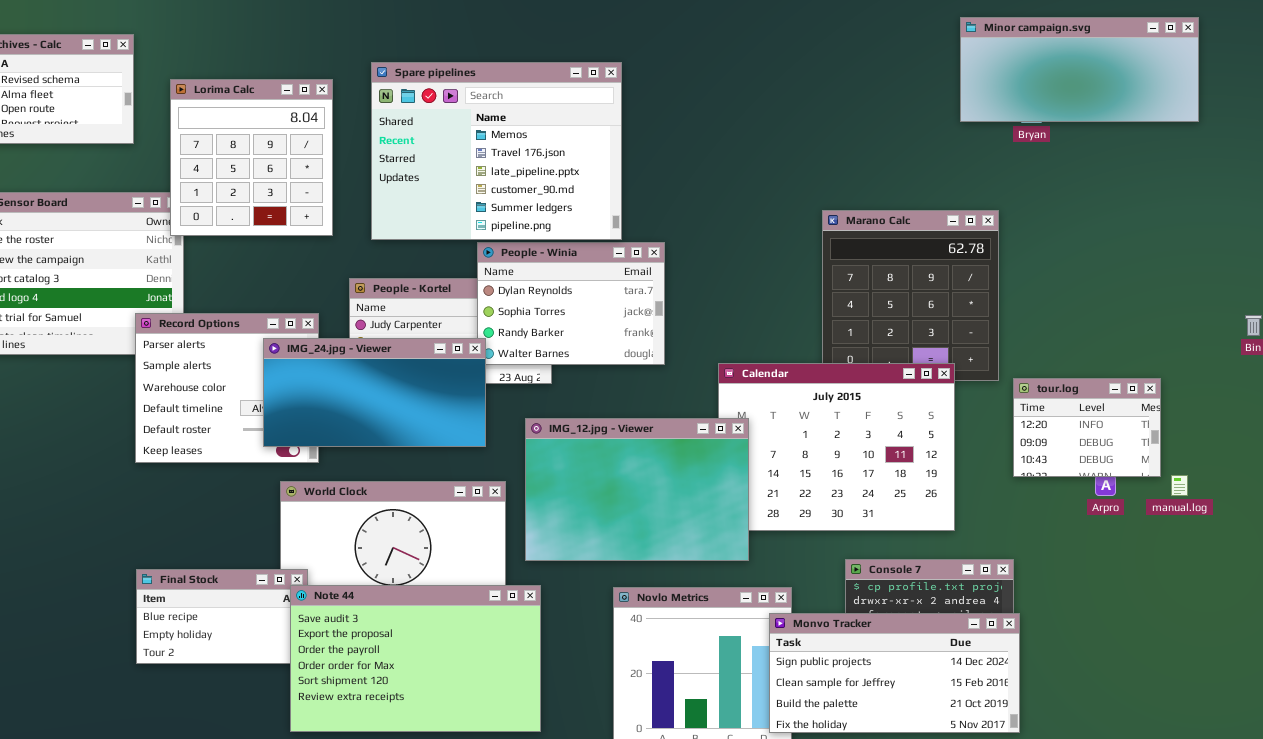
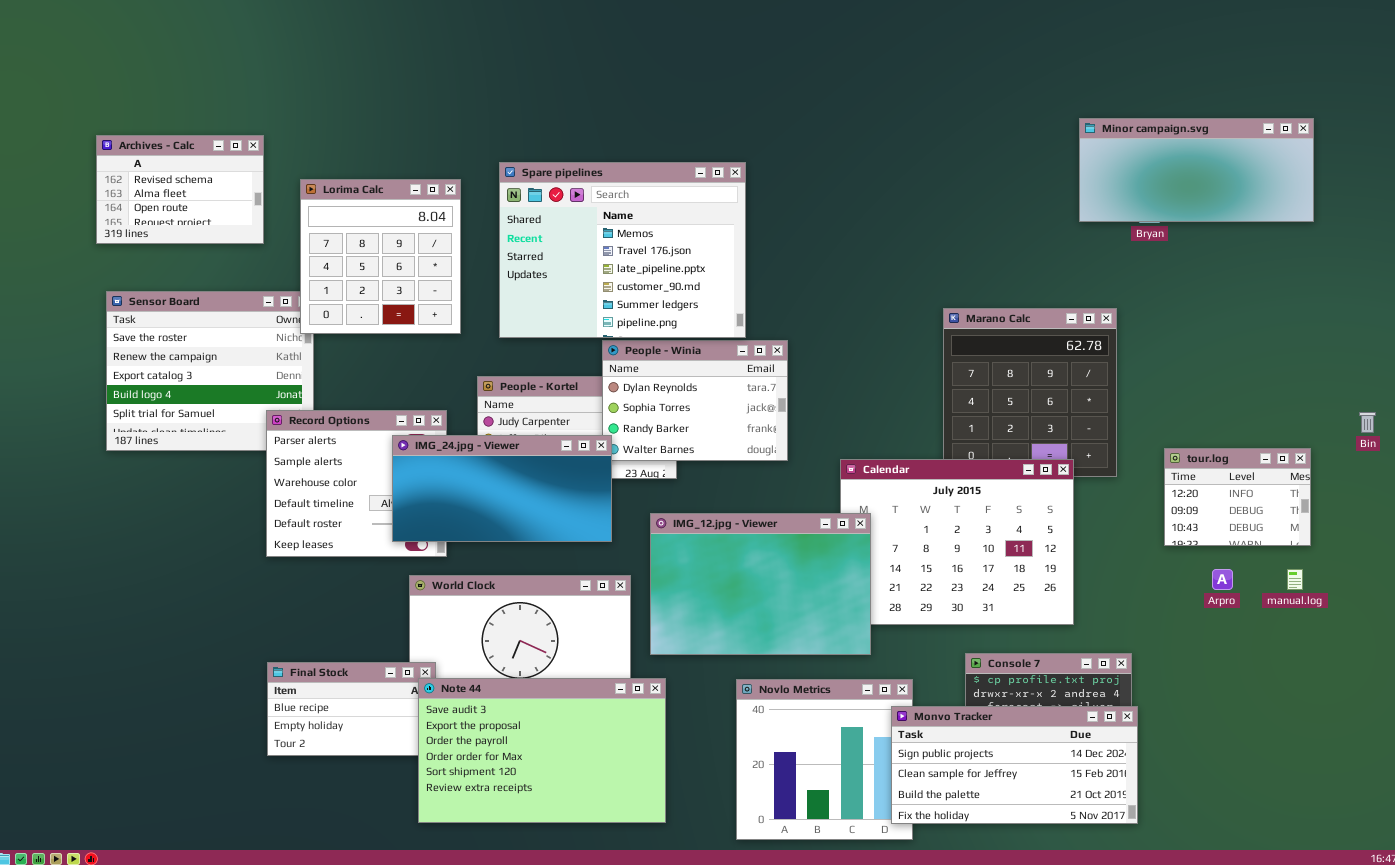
tour.log: [1013,378,1161,477] -> [1164,448,1311,546], moved

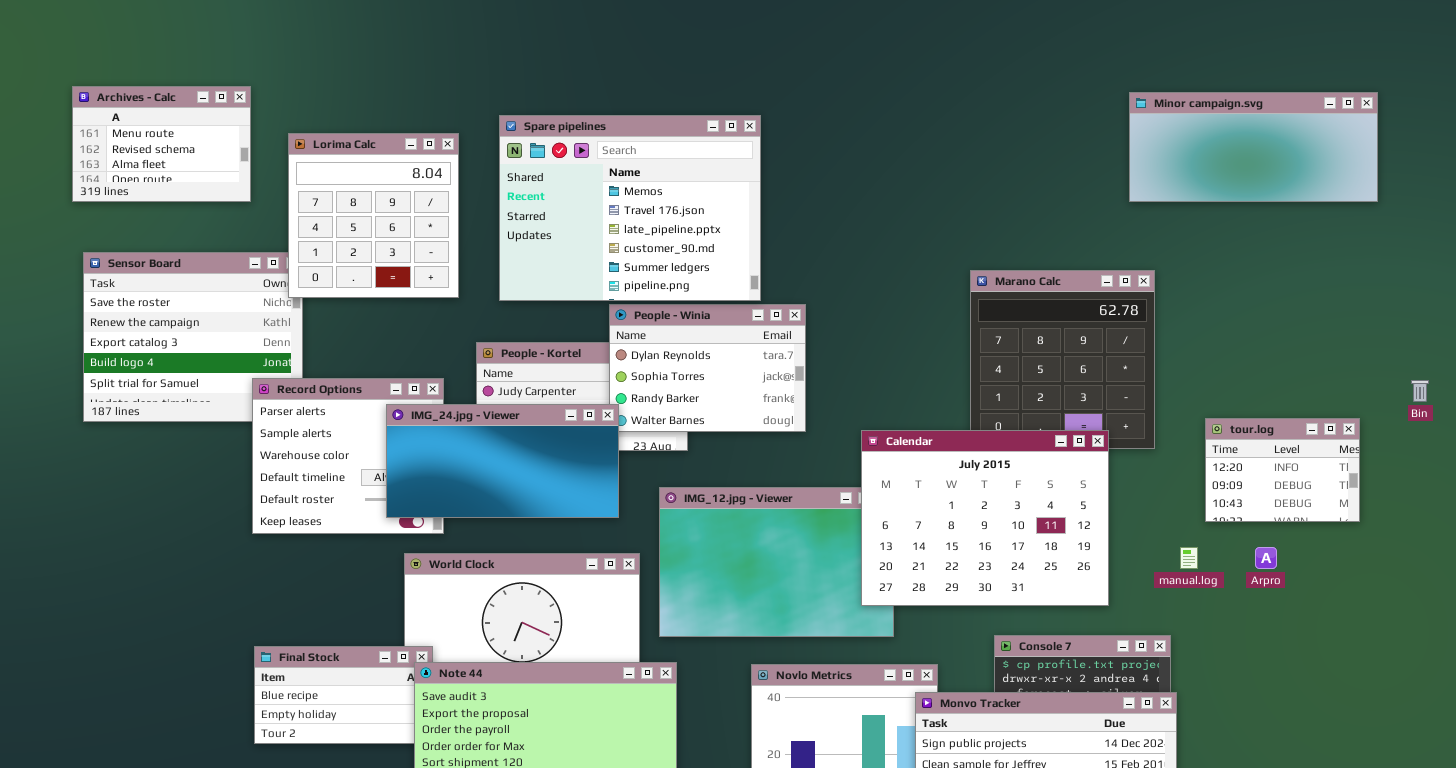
Minor campaign.svg: [1079,118,1314,222] -> [1129,92,1378,202], moved
Archives - Calc: [96,135,264,244] -> [72,86,251,202], scrolled up 1 row
Calendar: [840,459,1074,625] -> [861,430,1109,606], raised
manual.log: [1287,569,1303,590] -> [1180,547,1198,569], moved

